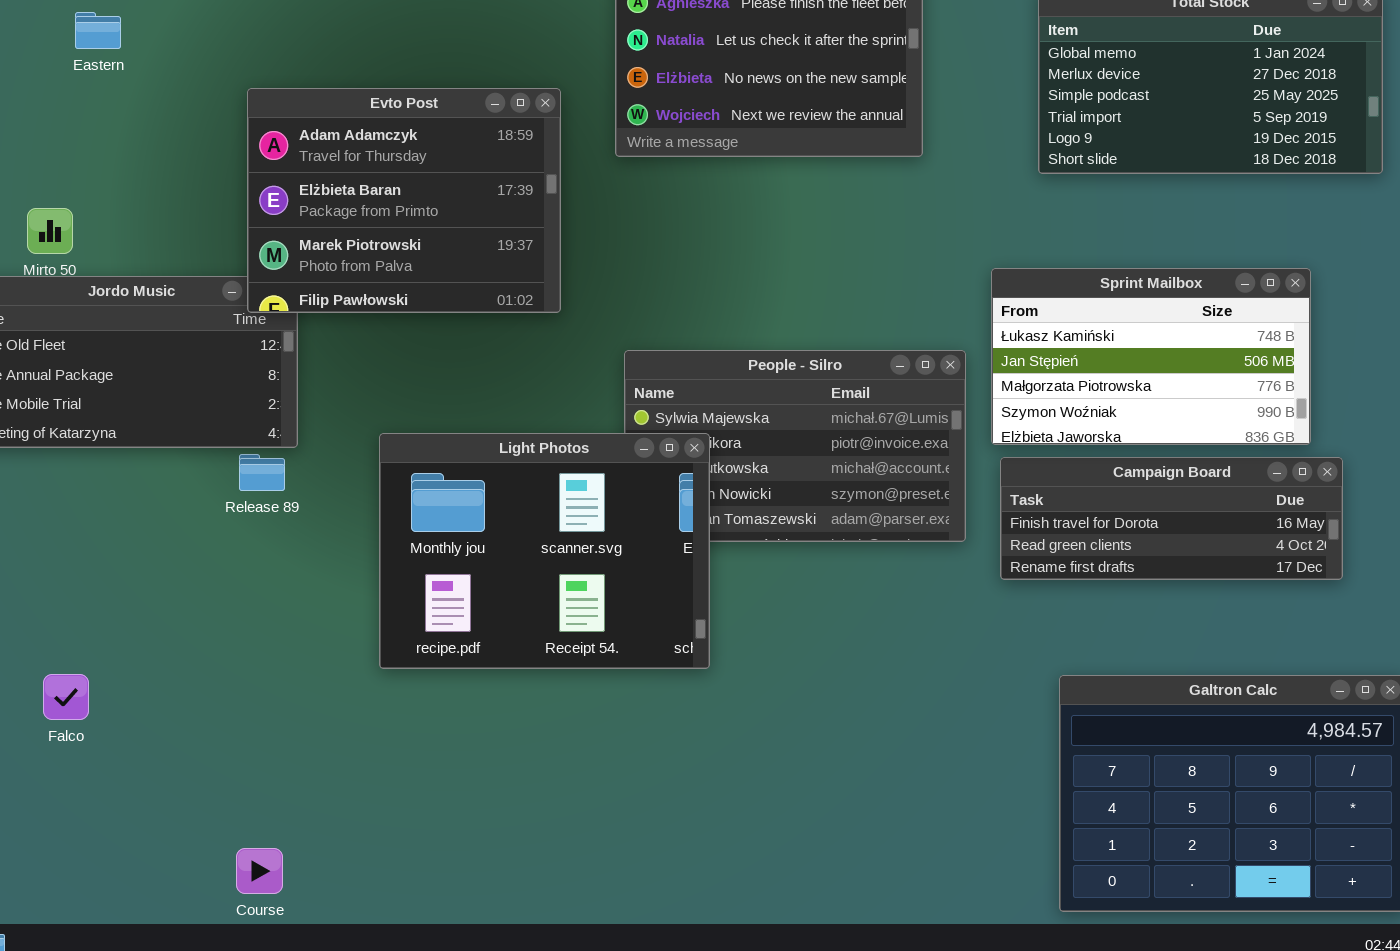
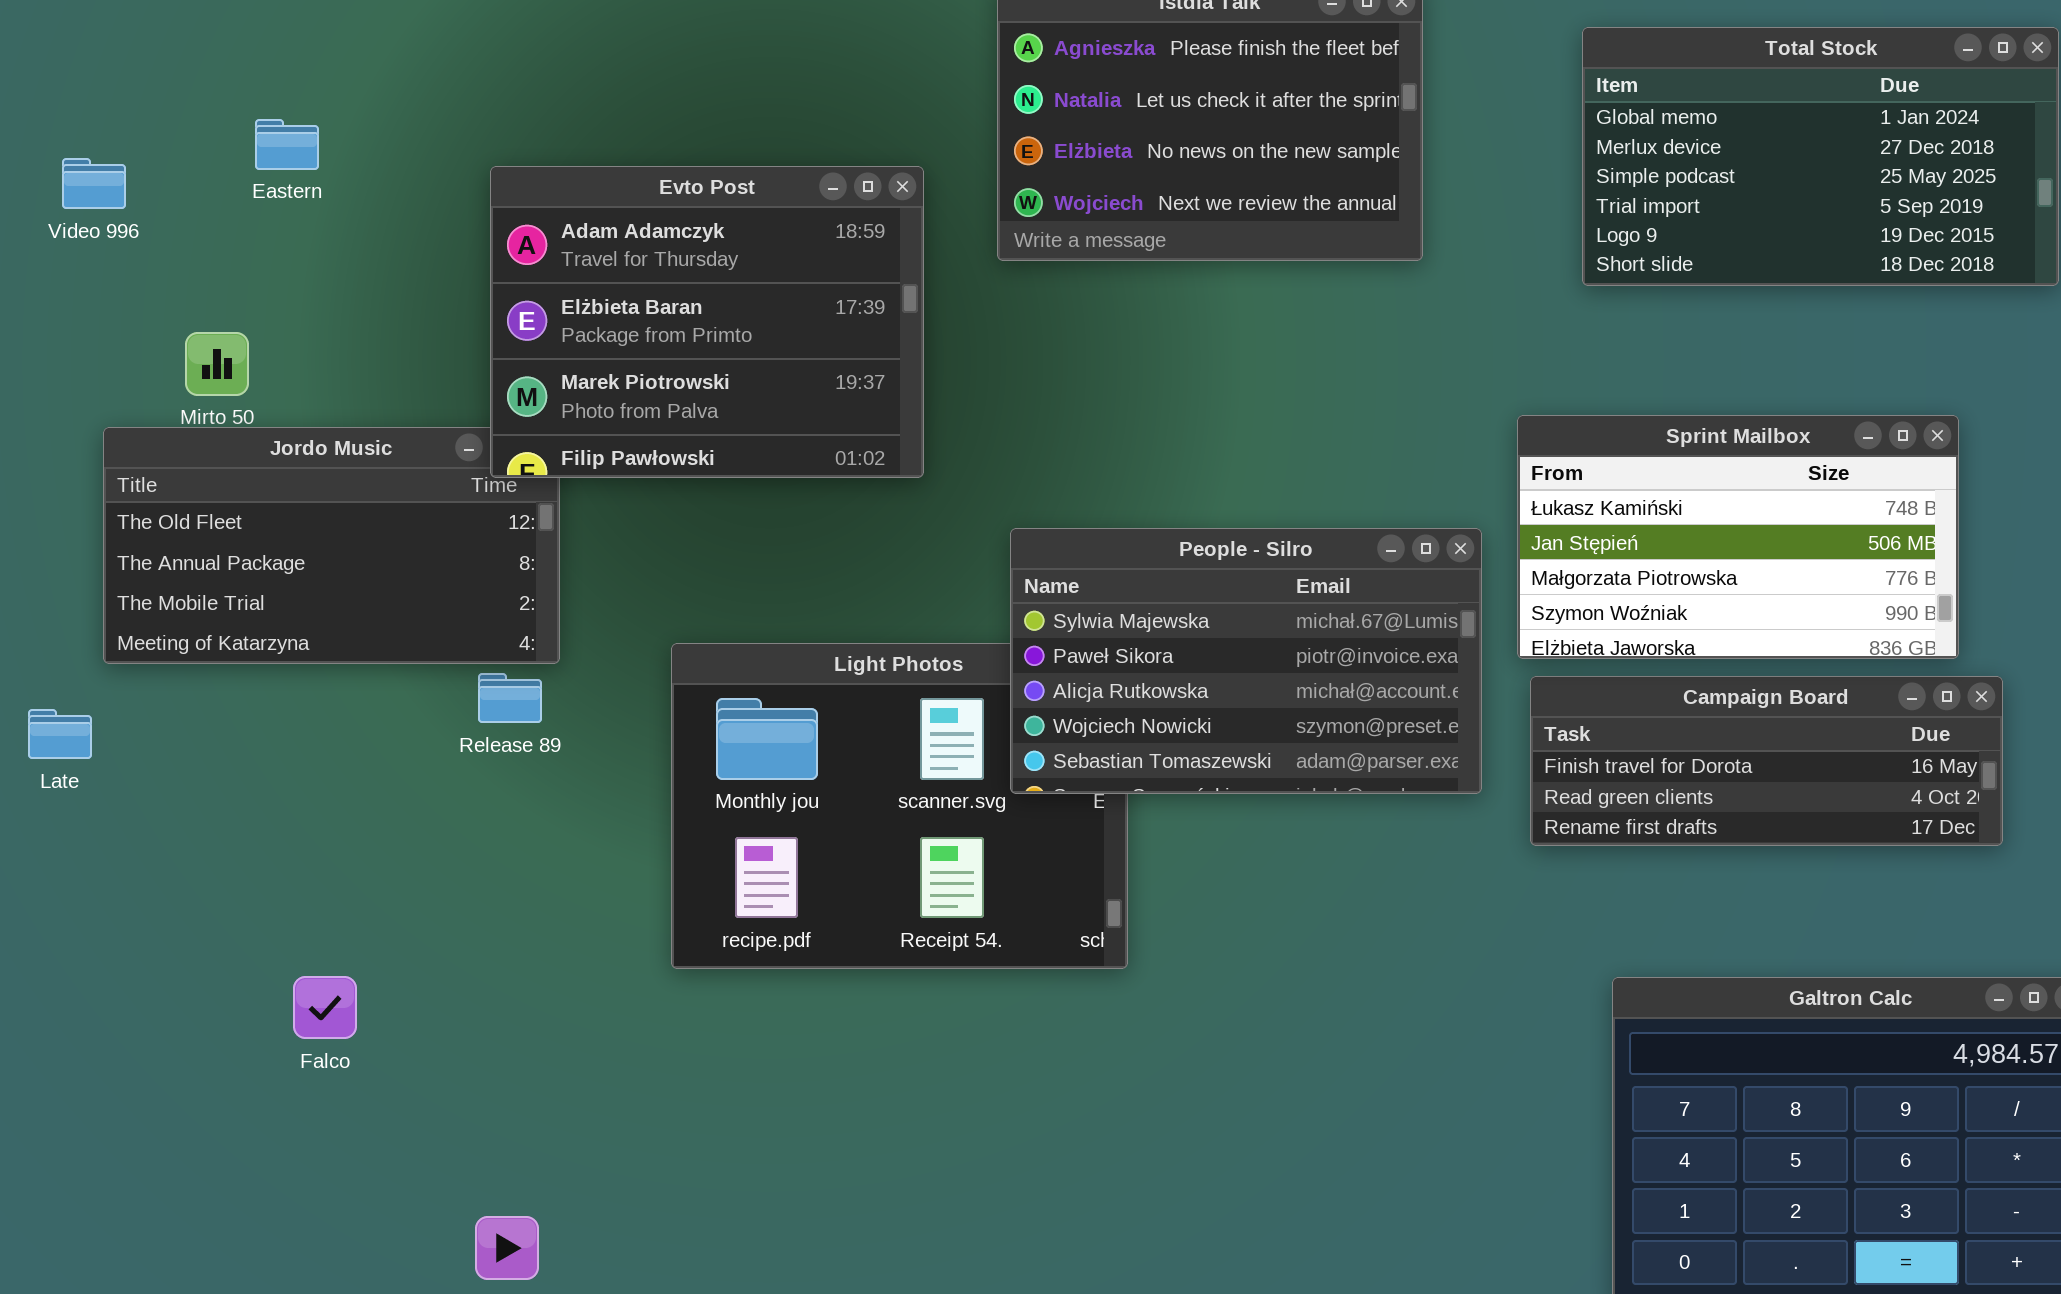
Eastern: [75,12,121,49] -> [255,119,319,170], moved
People - Silro: [624,350,966,542] -> [1010,528,1482,794], raised
Falco: [43,674,89,720] -> [293,976,357,1039], moved

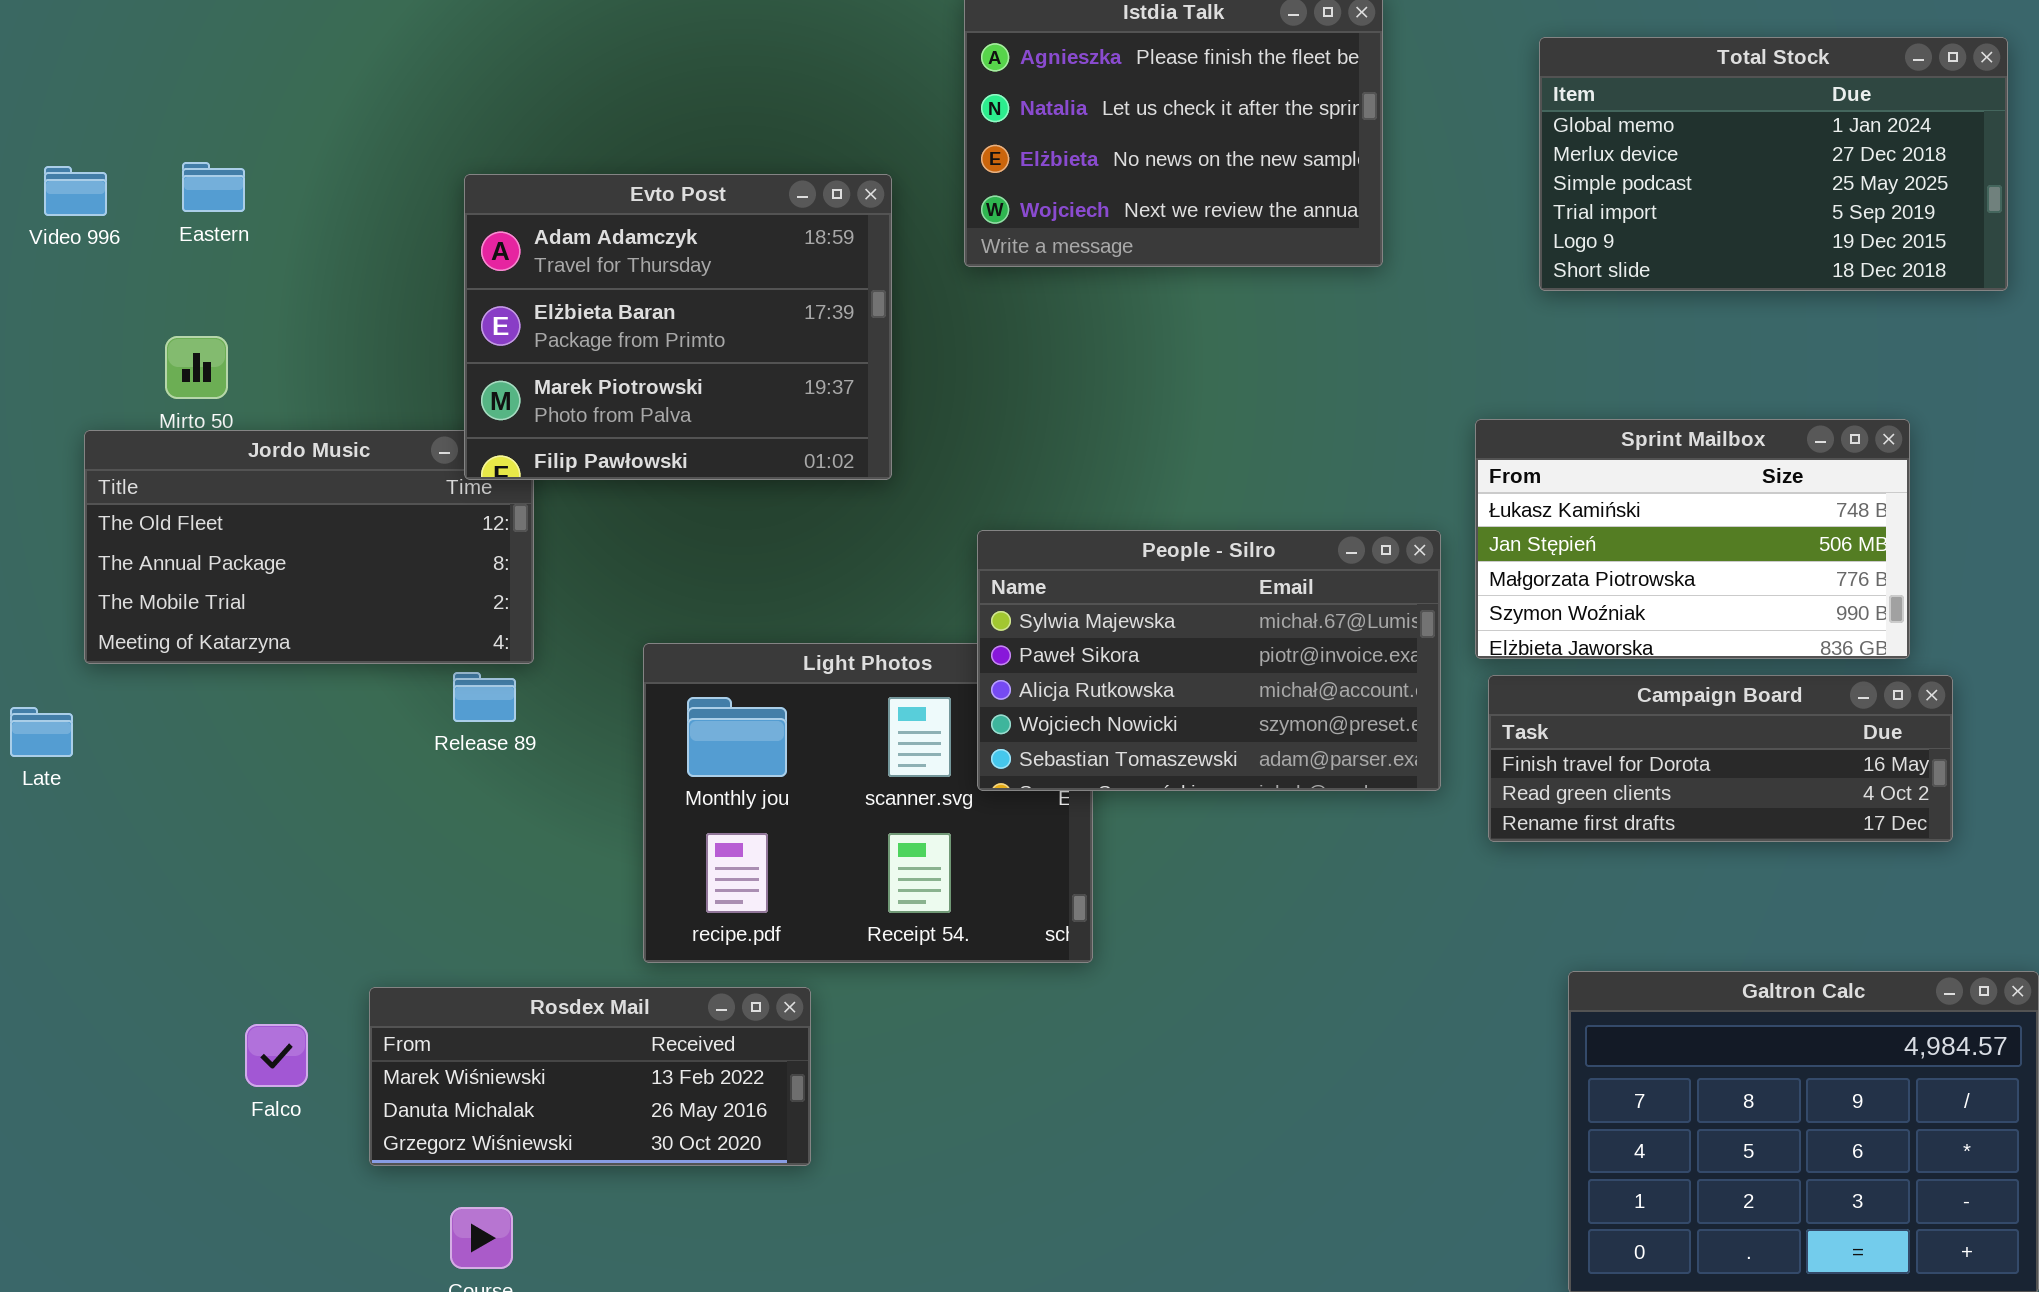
Eastern: [255,119,319,170] -> [182,162,245,212], moved
Falco: [293,976,357,1039] -> [245,1024,308,1087], moved
Rosdex Mail: none -> [369,987,811,1166], opened

